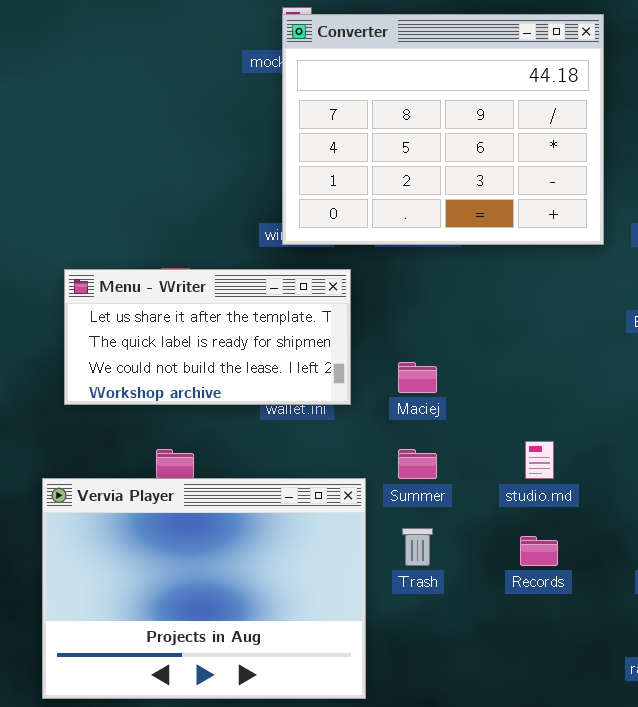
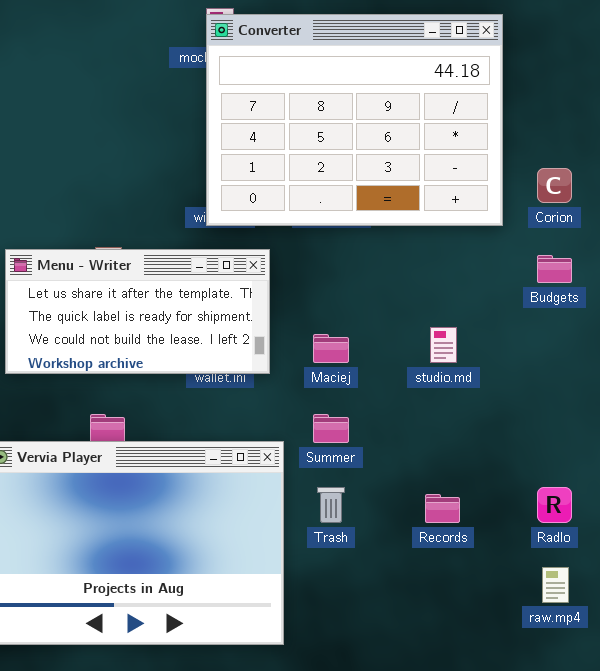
studio.md: [525,441,554,479] -> [430,327,457,363], moved

